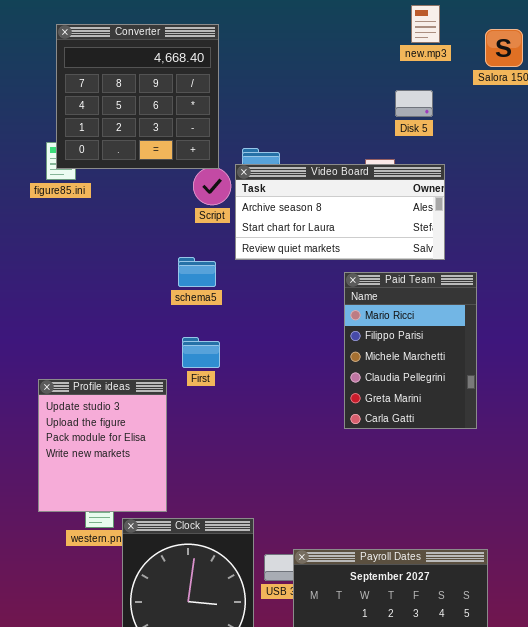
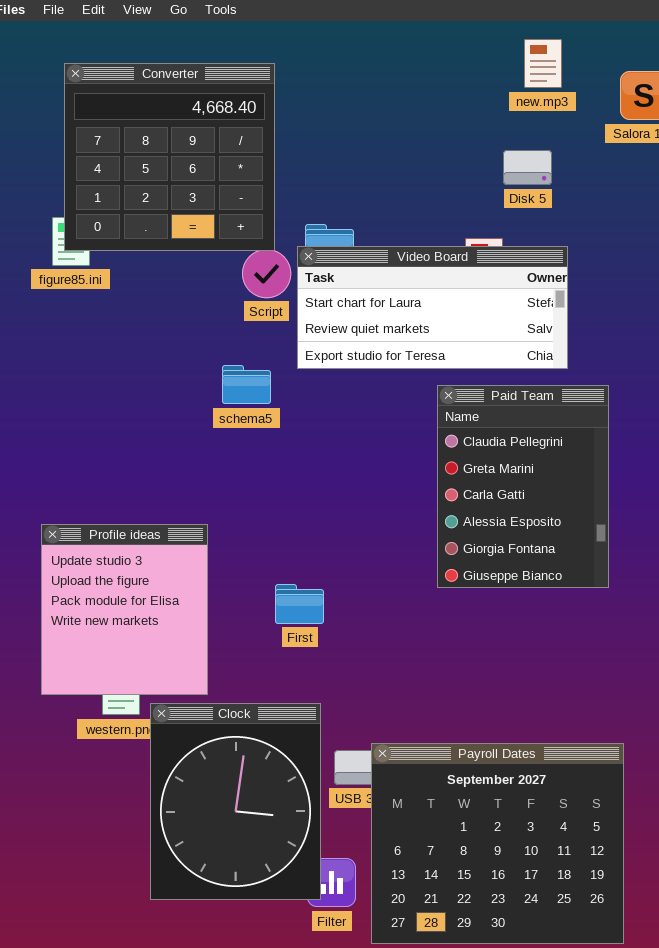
Video Board: [235,164,445,260] -> [297,246,568,369], scrolled down 1 row
Paid Team: [344,272,477,429] -> [437,385,609,588], scrolled down 3 rows
First: [182,337,220,368] -> [275,584,324,624], moved

